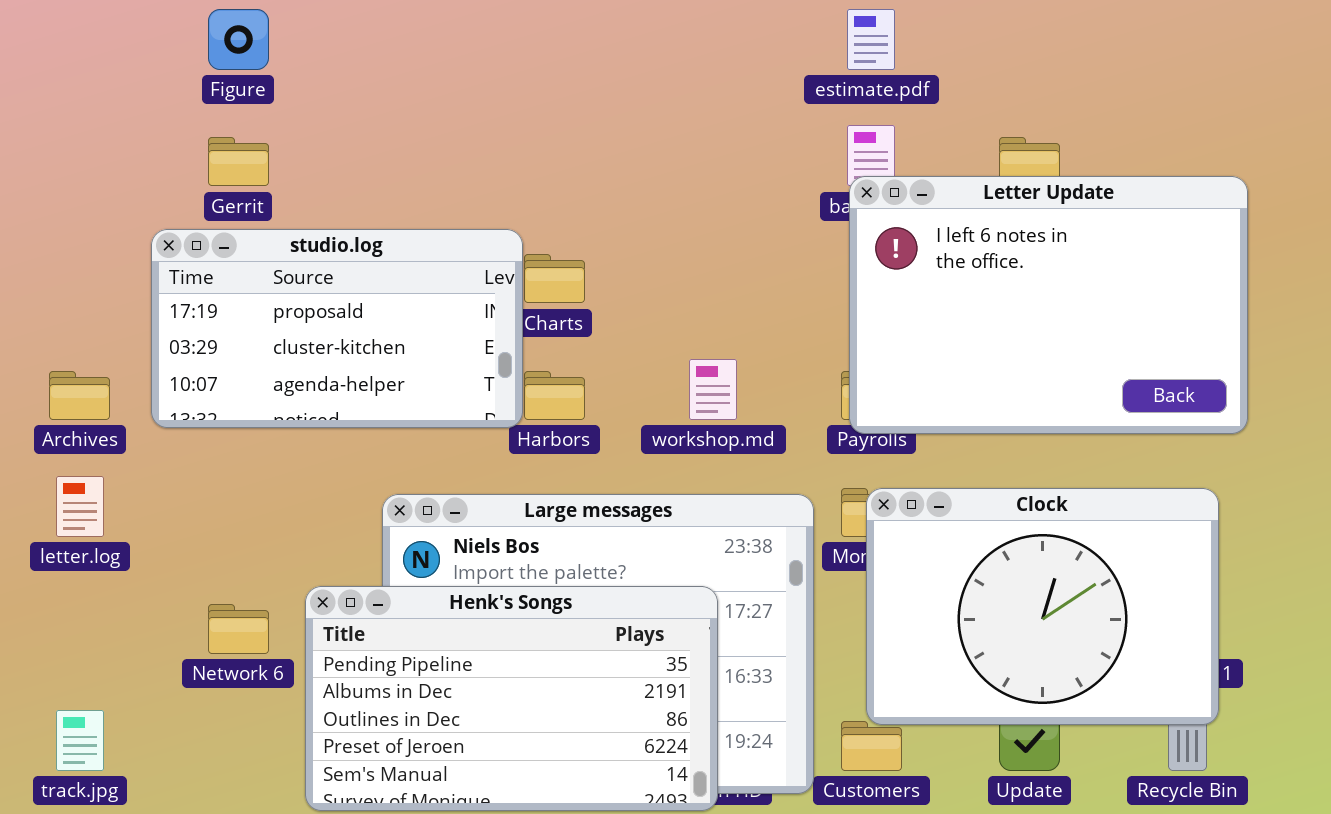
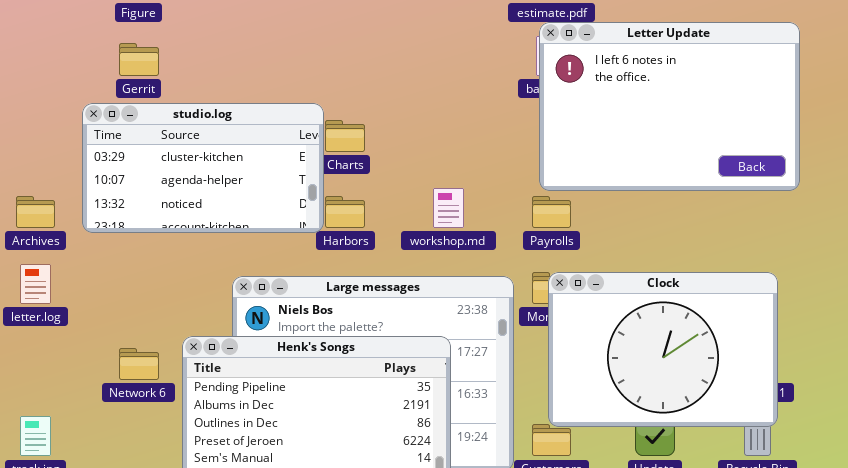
Letter Update: [849,176,1248,434] -> [539,22,800,191], moved
studio.log: [151,229,523,428] -> [82,103,324,233], scrolled down 1 row

